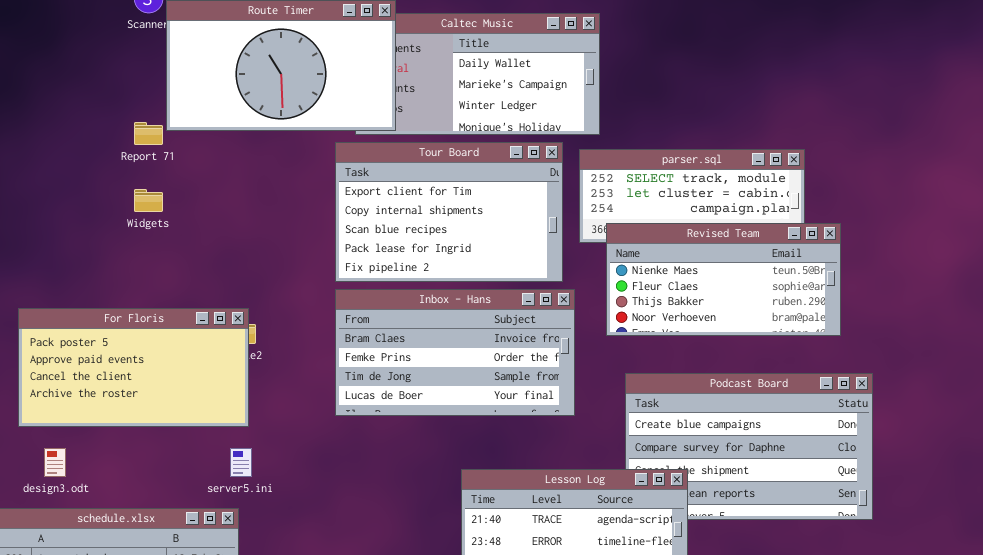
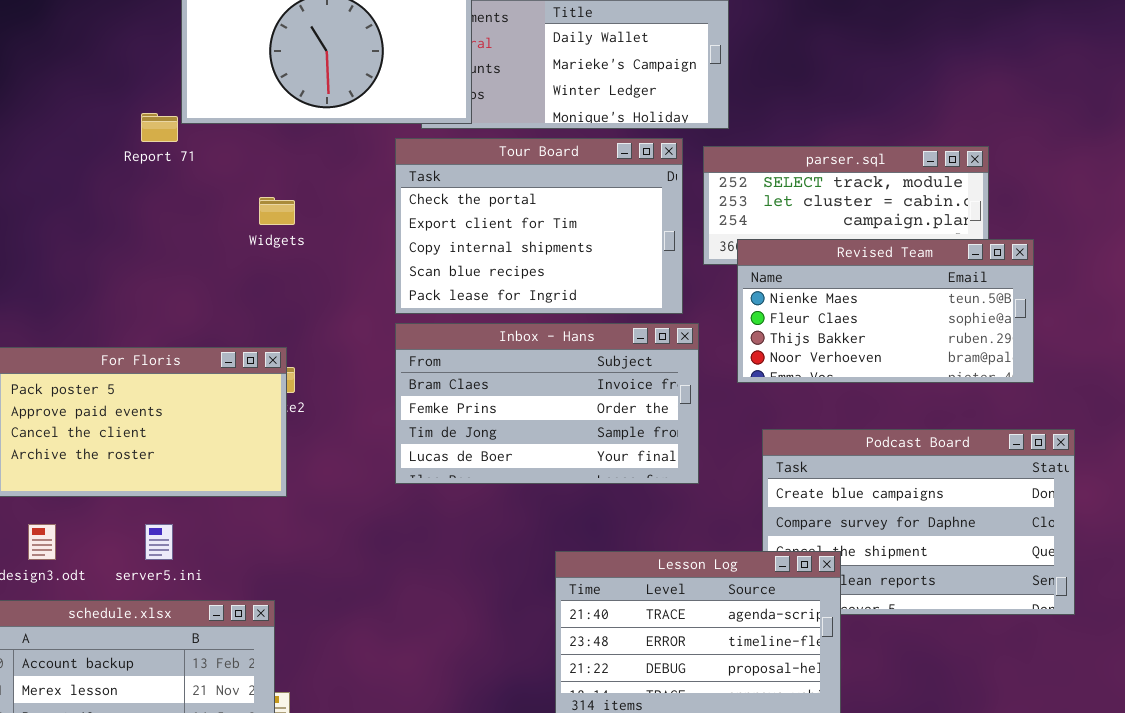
Tour Board: [335,142,563,282] -> [395,138,683,314], scrolled up 1 row
Widgets: [134,189,163,212] -> [259,197,295,225], moved
server5.ini: [230,448,252,477] -> [145,524,173,560], moved

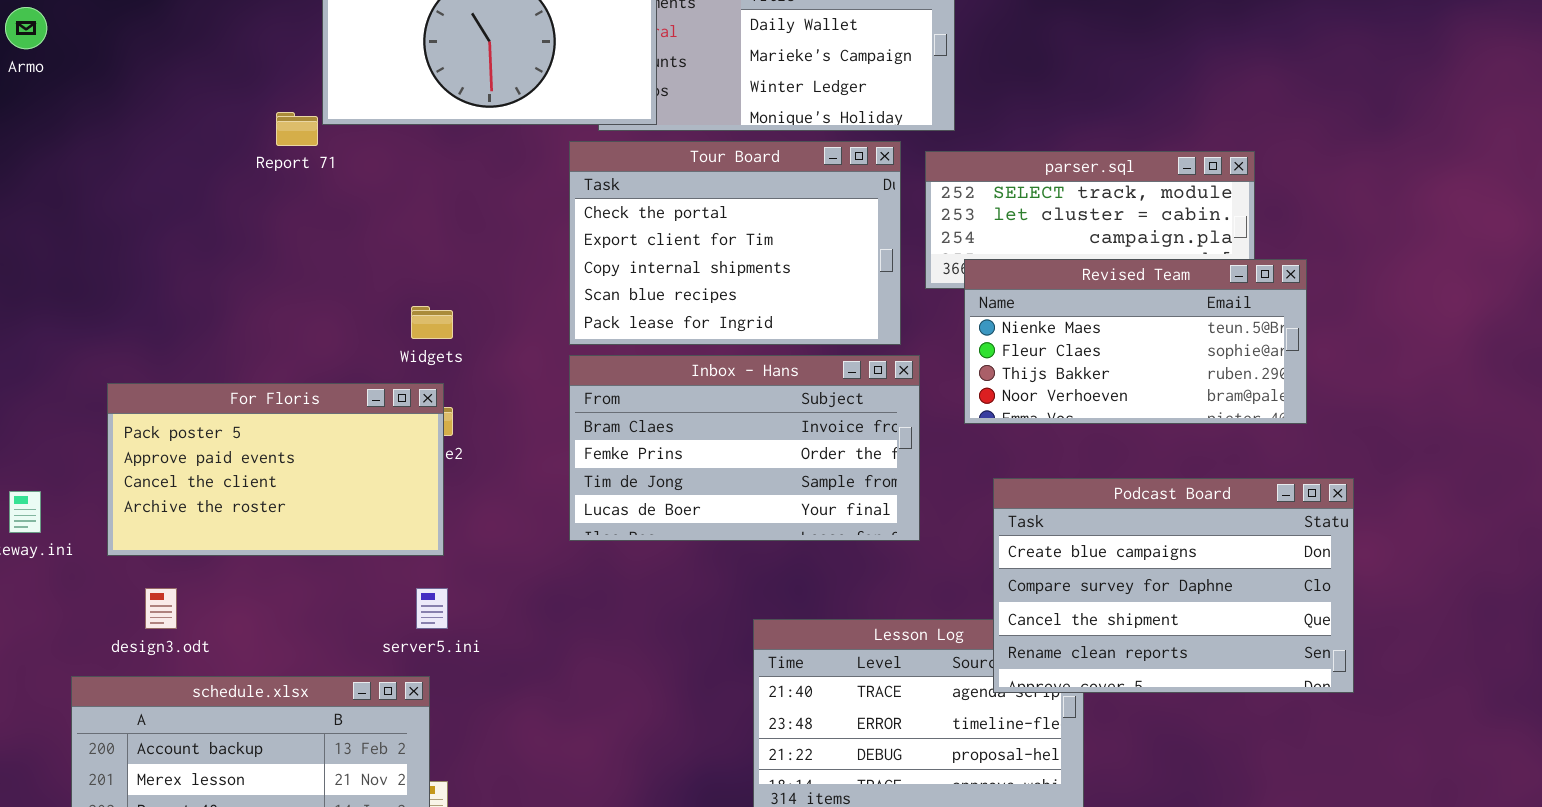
Widgets: [259,197,295,225] -> [411,306,453,339], moved
Podcast Board: [762,429,1075,615] -> [993,478,1354,693], raised
server5.ini: [145,524,173,560] -> [416,588,448,629], moved

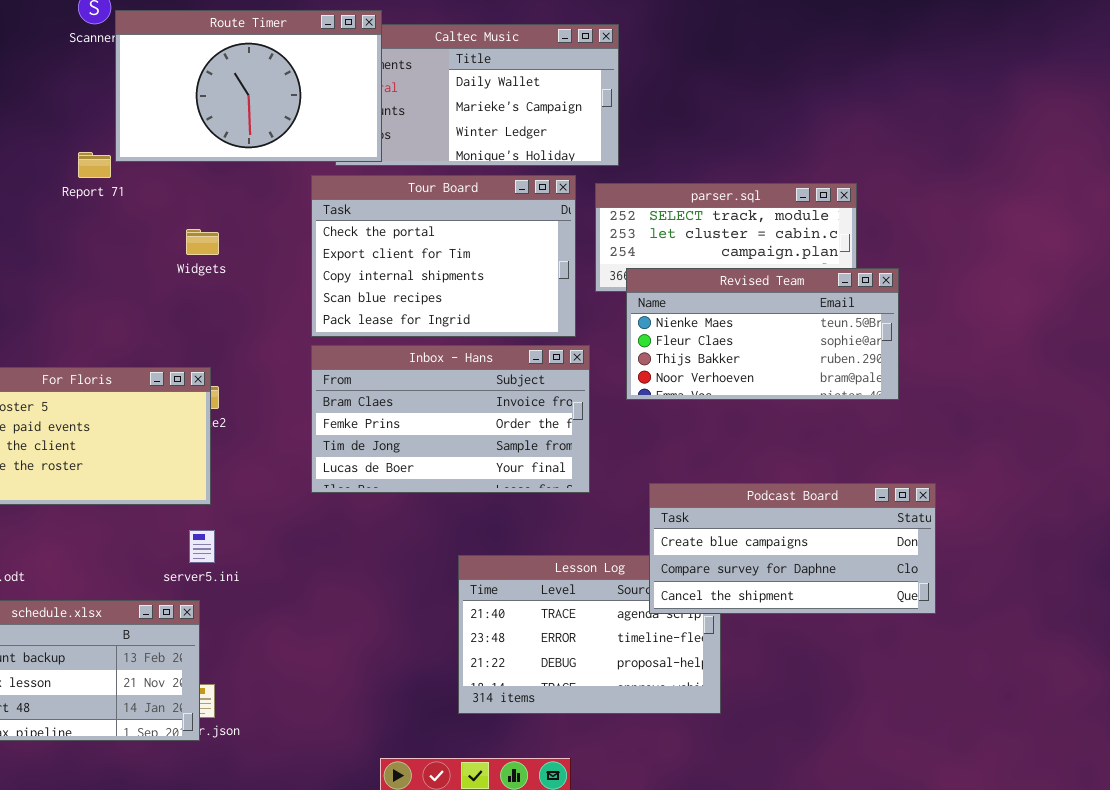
Widgets: [411,306,453,339] -> [186,229,219,255], moved
Podcast Board: [993,478,1354,693] -> [649,483,936,614], resized

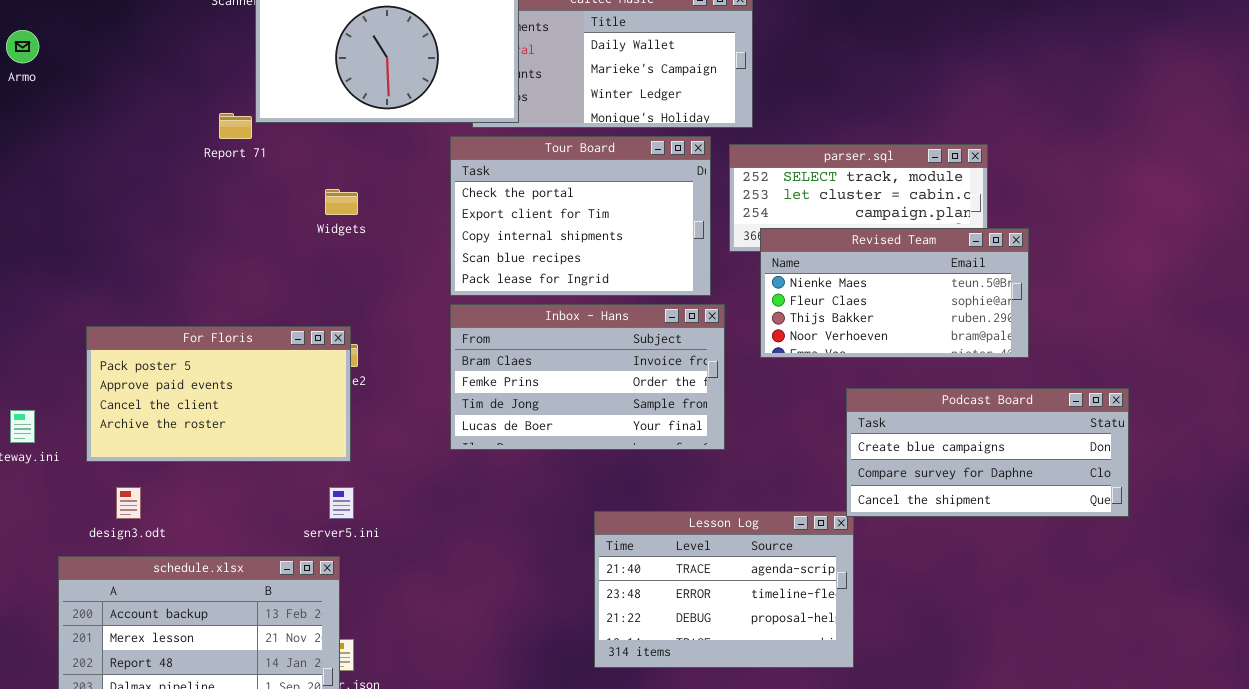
Podcast Board: [649,483,936,614] -> [846,388,1129,517], moved

